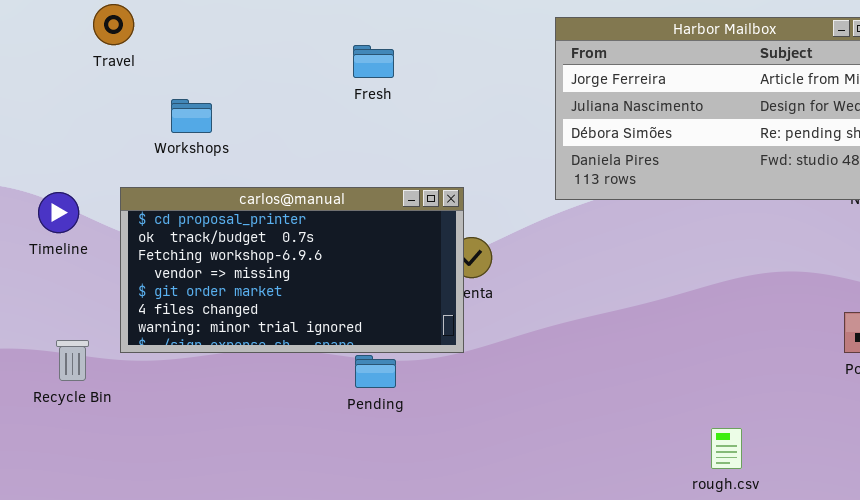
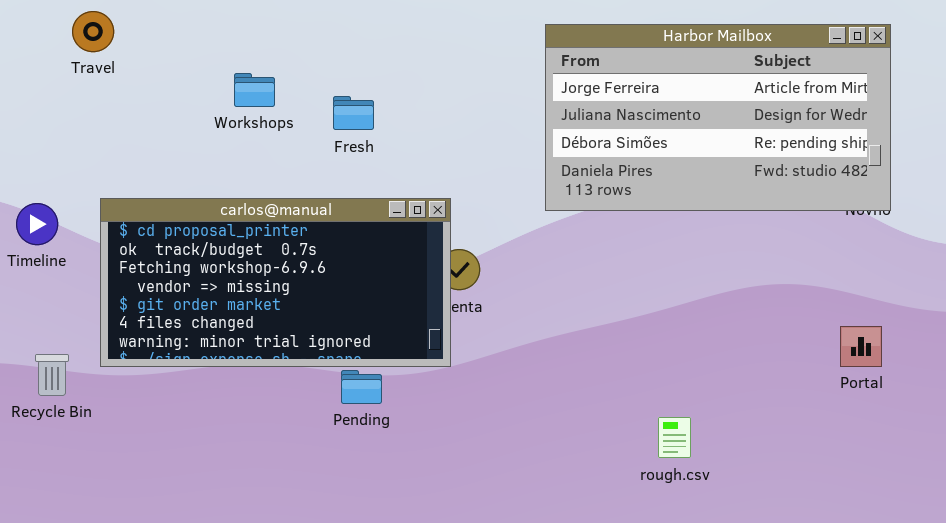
Fresh: [353,45,394,78] -> [333,96,374,130], moved
Workshops: [171,99,212,133] -> [234,73,275,107], moved
rough.csv: [711,428,742,469] -> [658,417,691,458], moved

